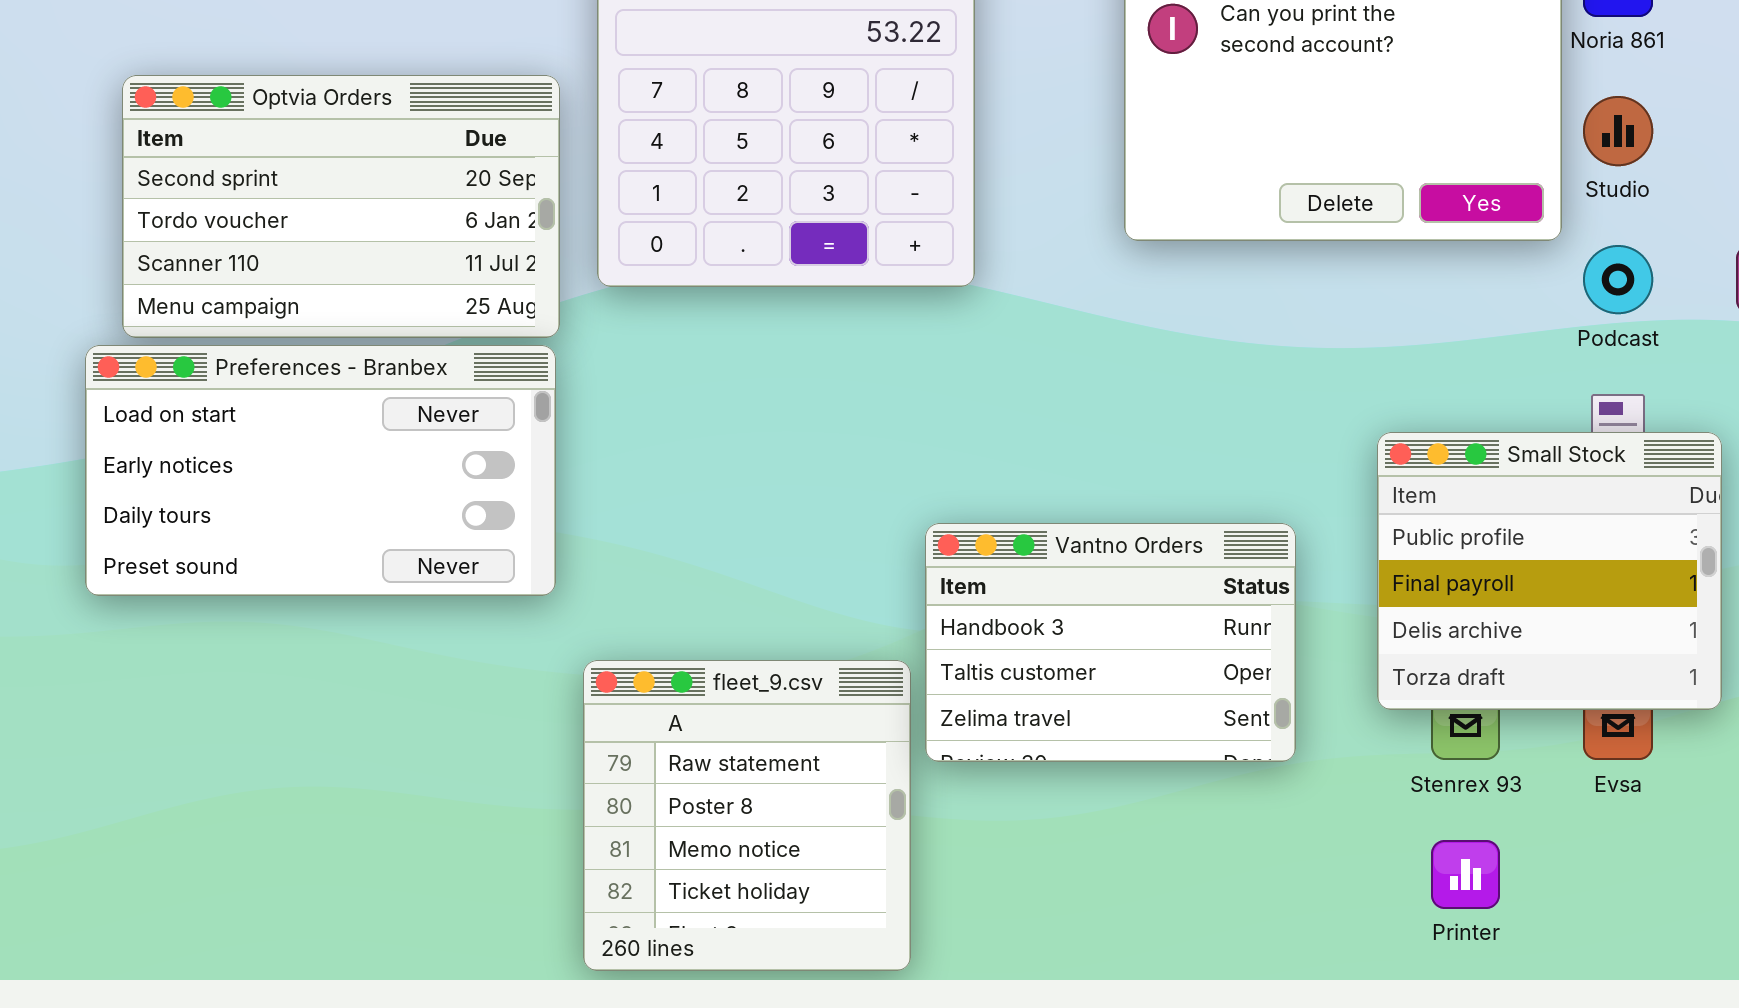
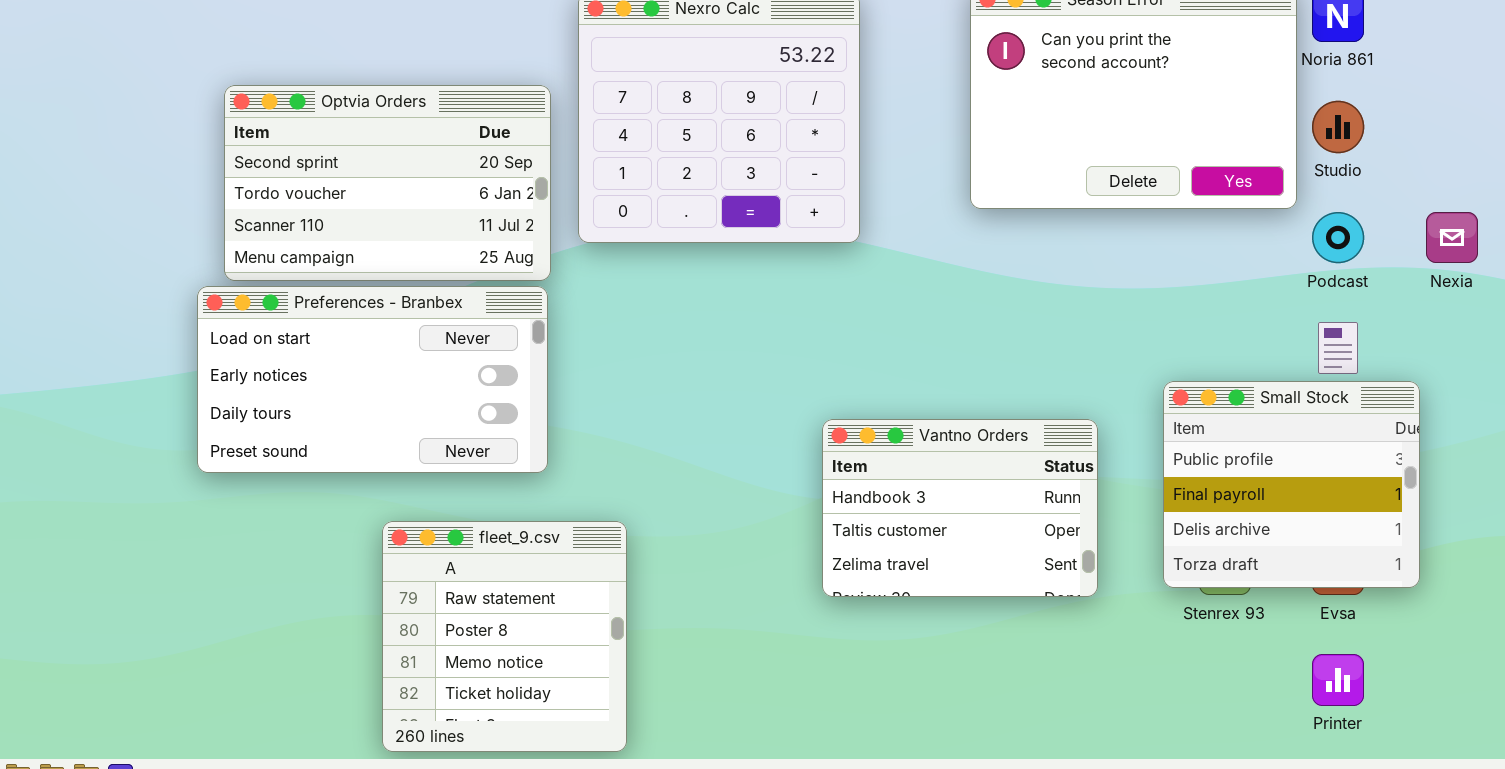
Small Stock: [1377,432,1722,710] -> [1163,381,1420,588], moved
fleet_9.csv: [583,660,911,971] -> [382,521,627,752], moved
Printer: [1431,840,1500,909] -> [1312,654,1364,706], moved

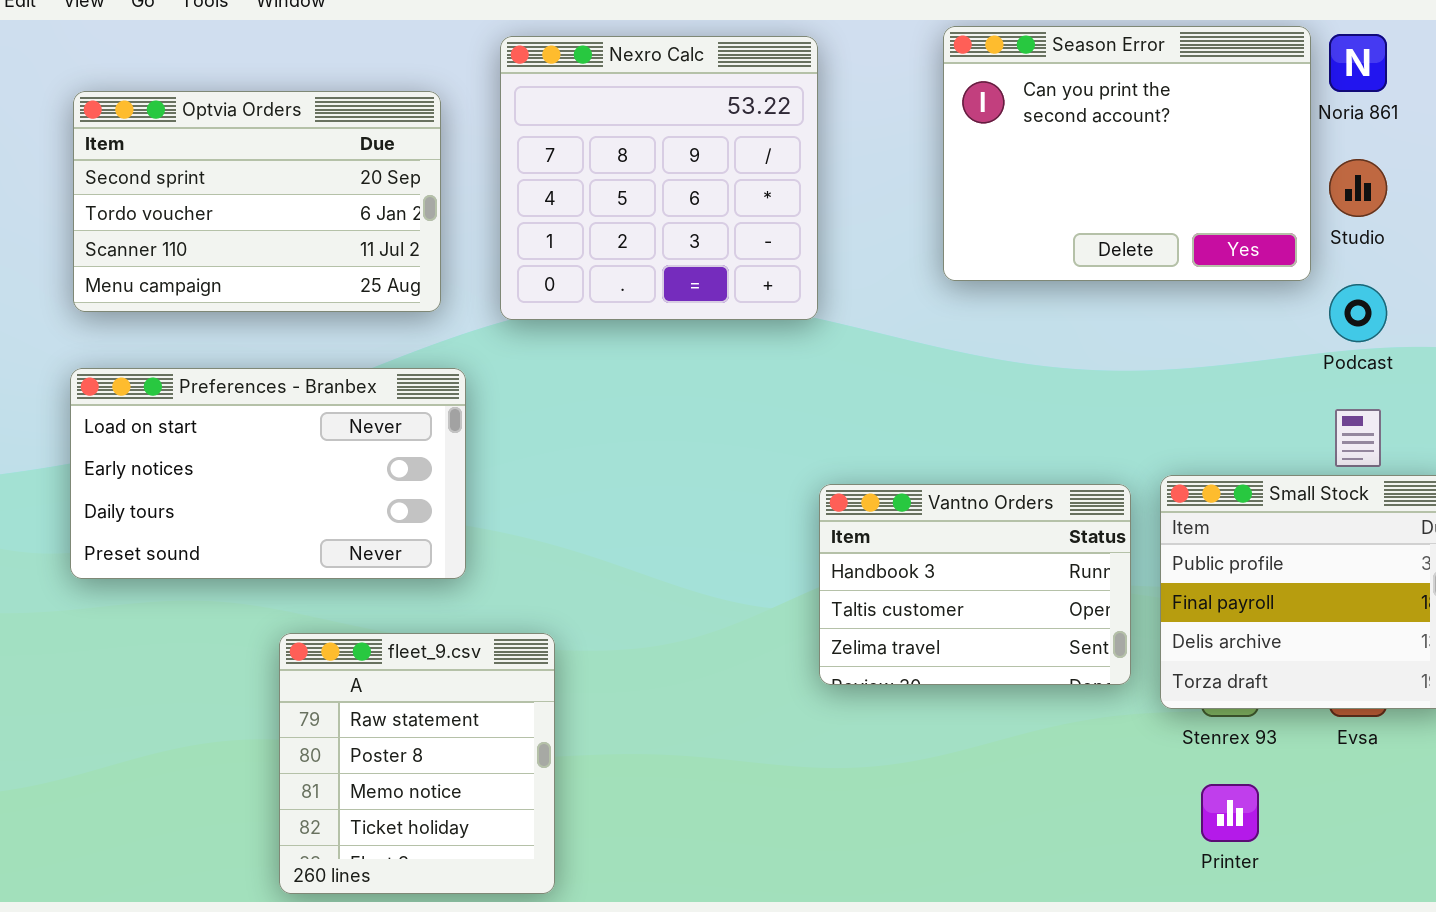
Optvia Orders: [224,85,551,281] -> [73,91,441,312], moved
Vantno Orders: [822,419,1098,597] -> [819,484,1131,685], moved
Printer: [1312,654,1364,706] -> [1201,784,1259,842], moved

